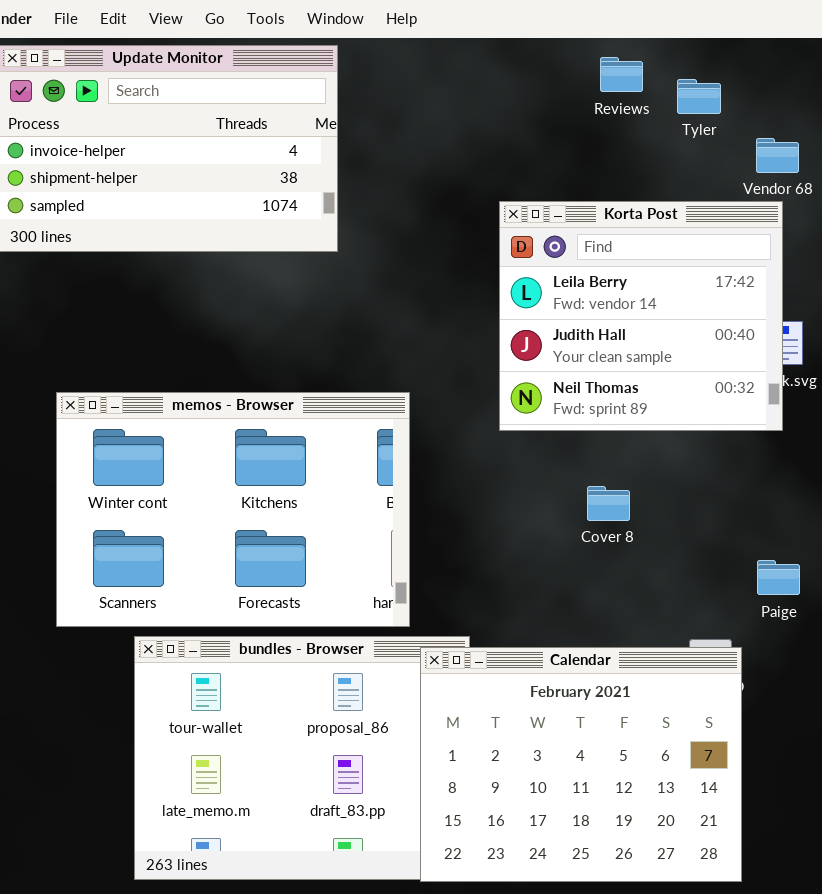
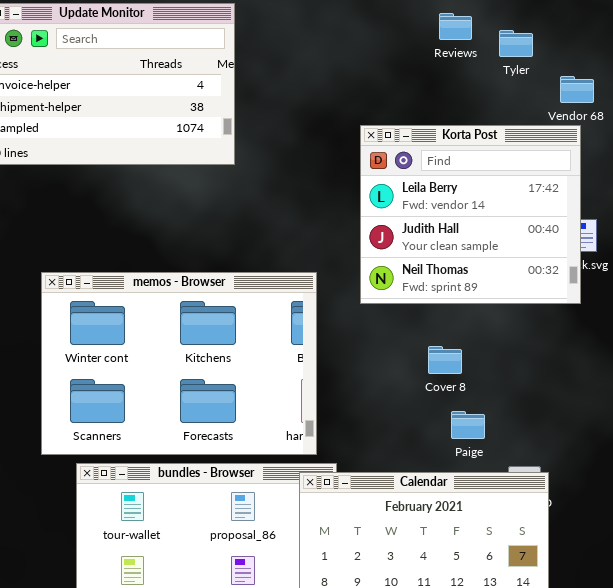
memos - Browser: [56,392,410,627] -> [41,272,317,455], moved
Paige: [757,560,800,595] -> [451,411,485,439], moved

